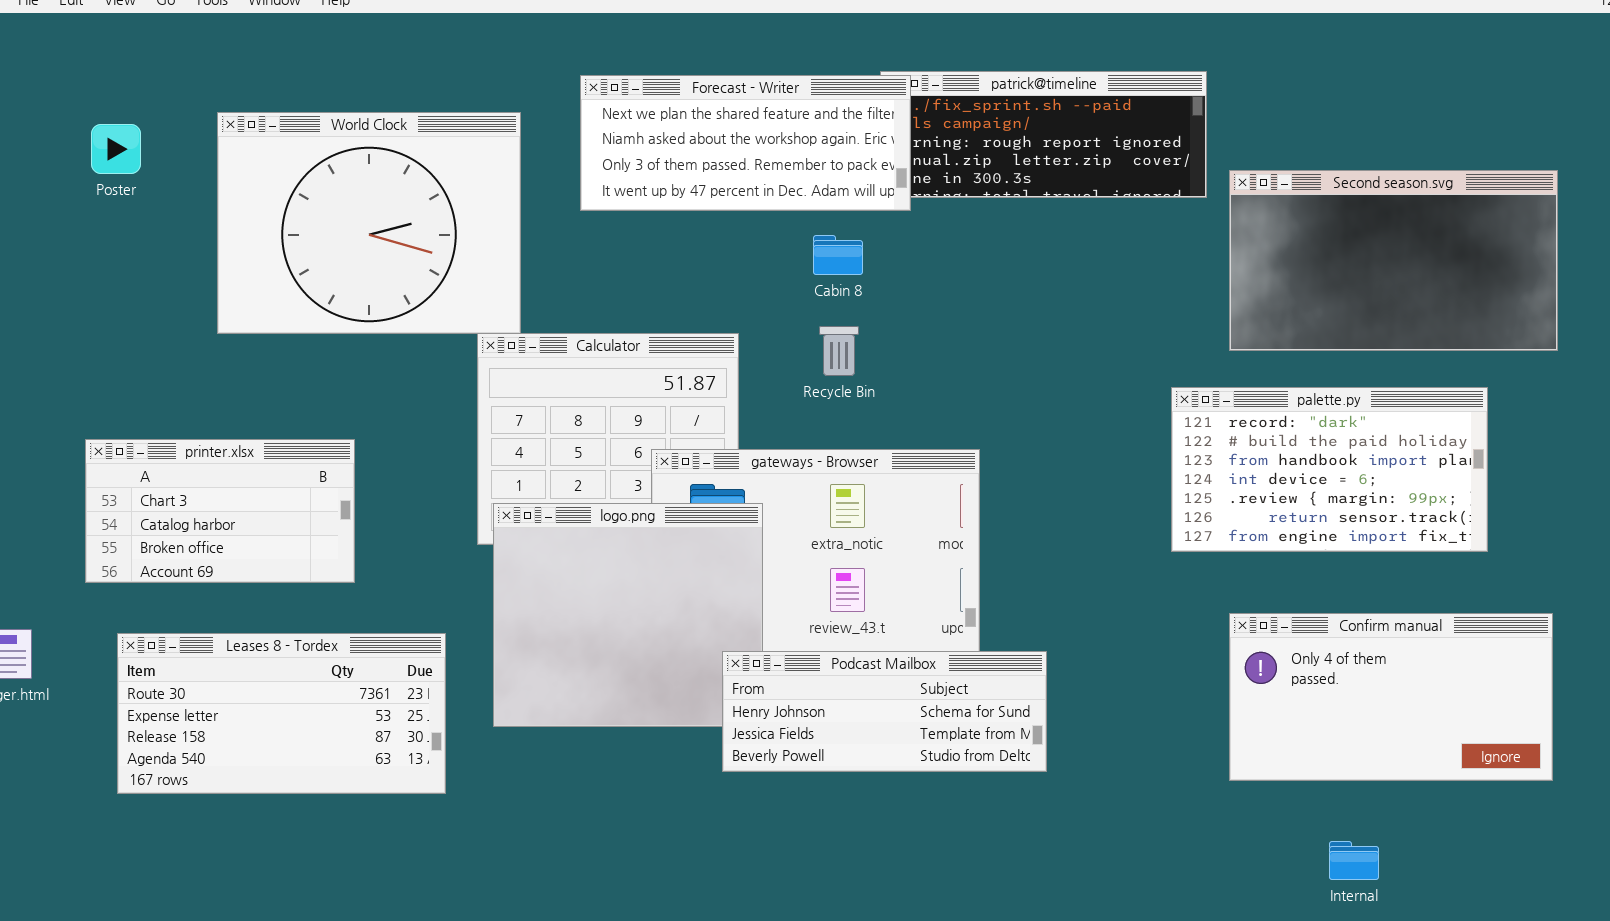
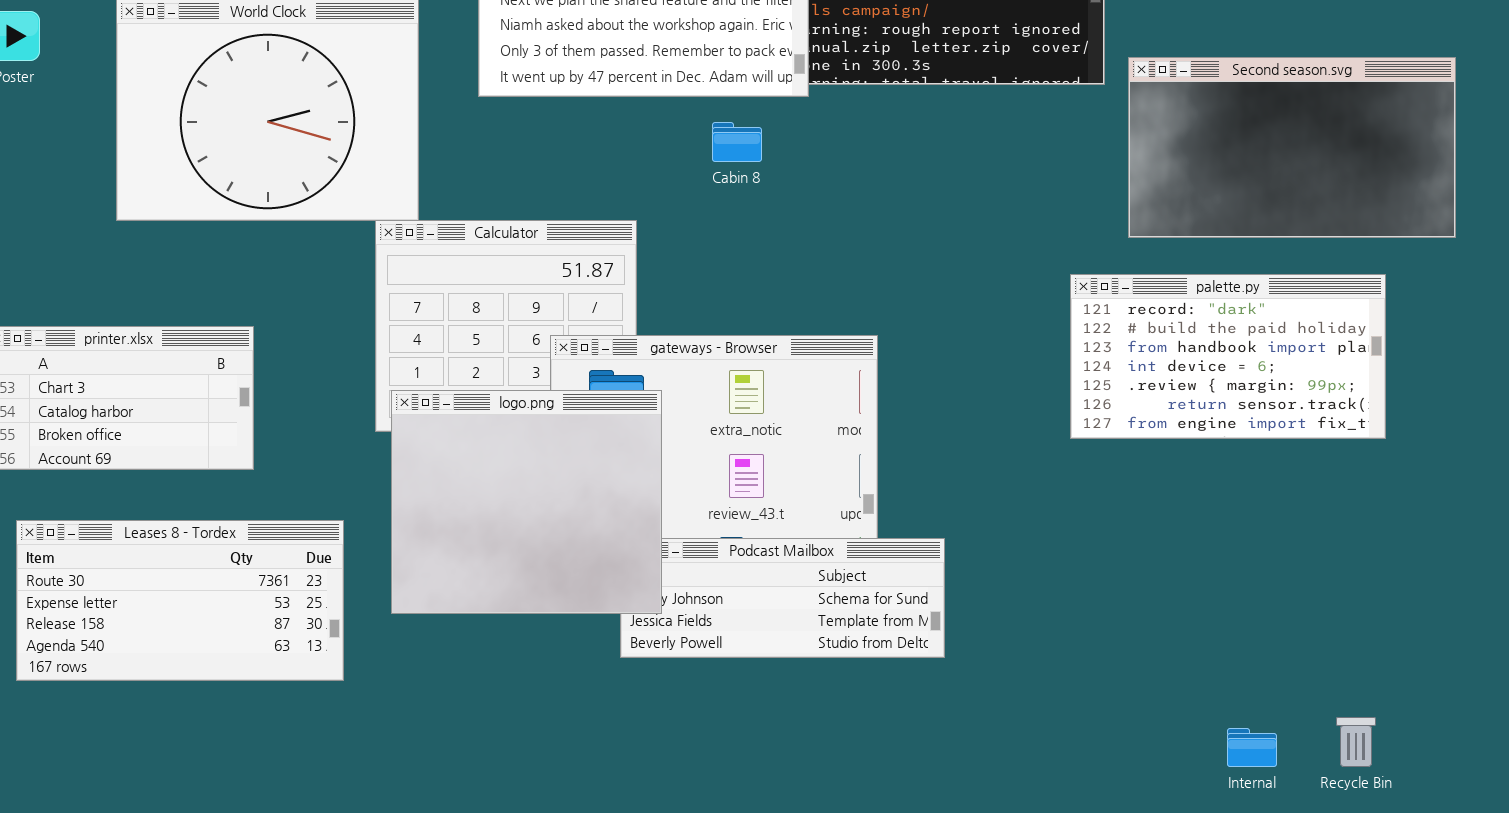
Recycle Bin: [819,326,859,376] -> [1336,717,1376,767], moved
logo.png: [493,503,763,727] -> [391,390,662,614], raised
Confirm manual: [1229,613,1553,781] -> none, closed

